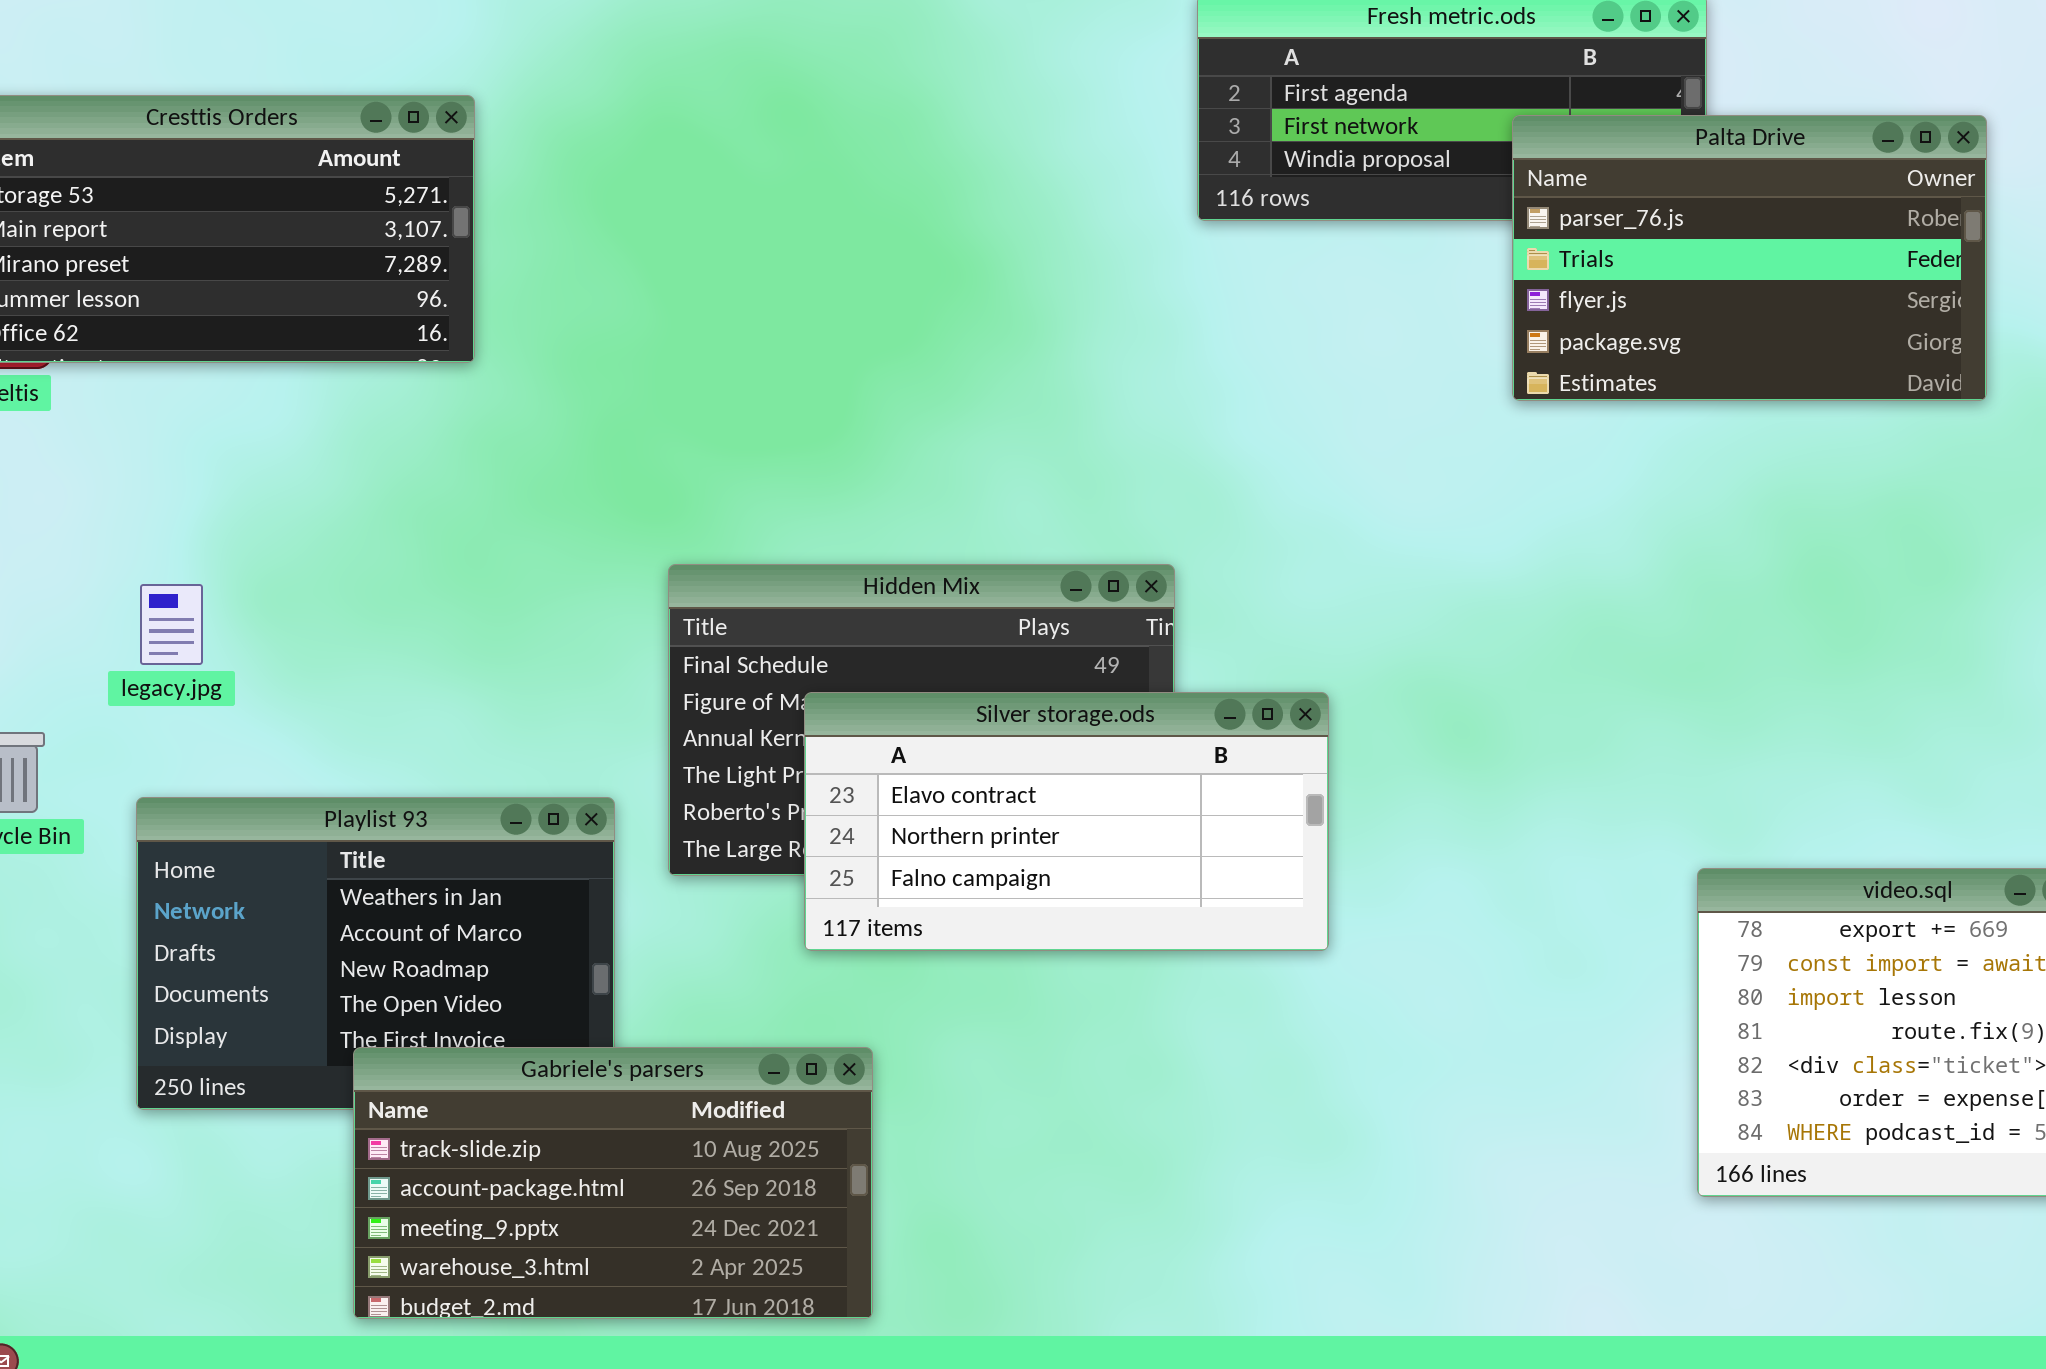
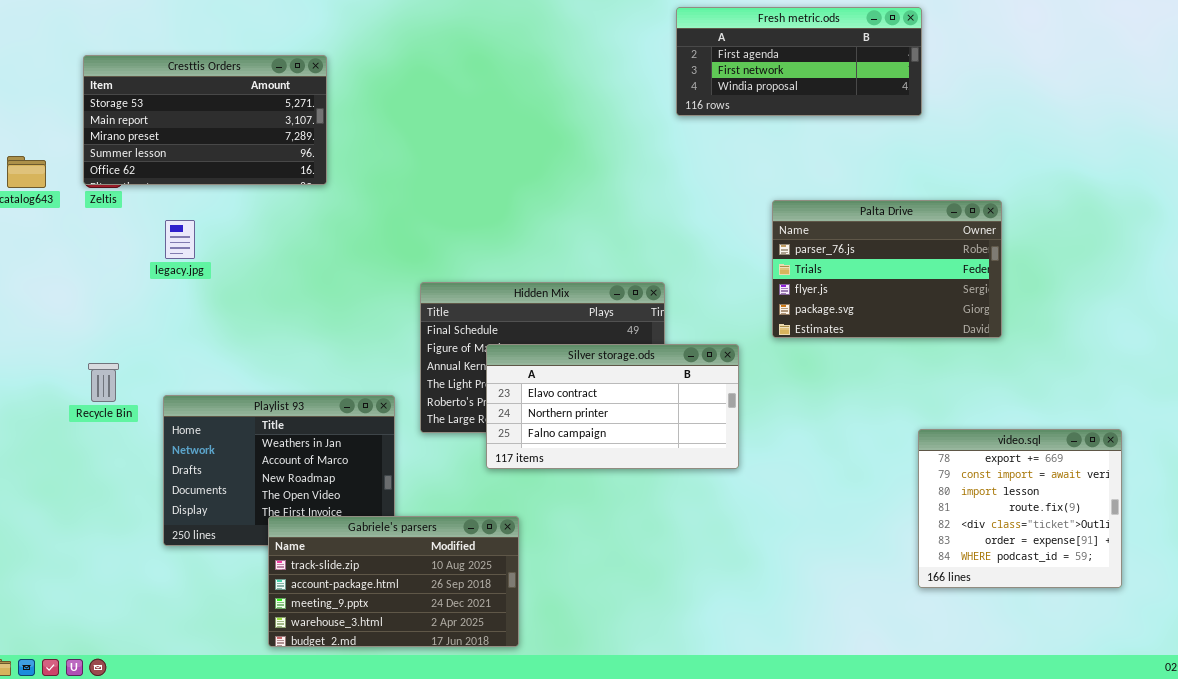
Palta Drive: [1512,115,1987,401] -> [772,200,1002,338], moved
legacy.jpg: [140,584,203,665] -> [165,220,195,259], moved

